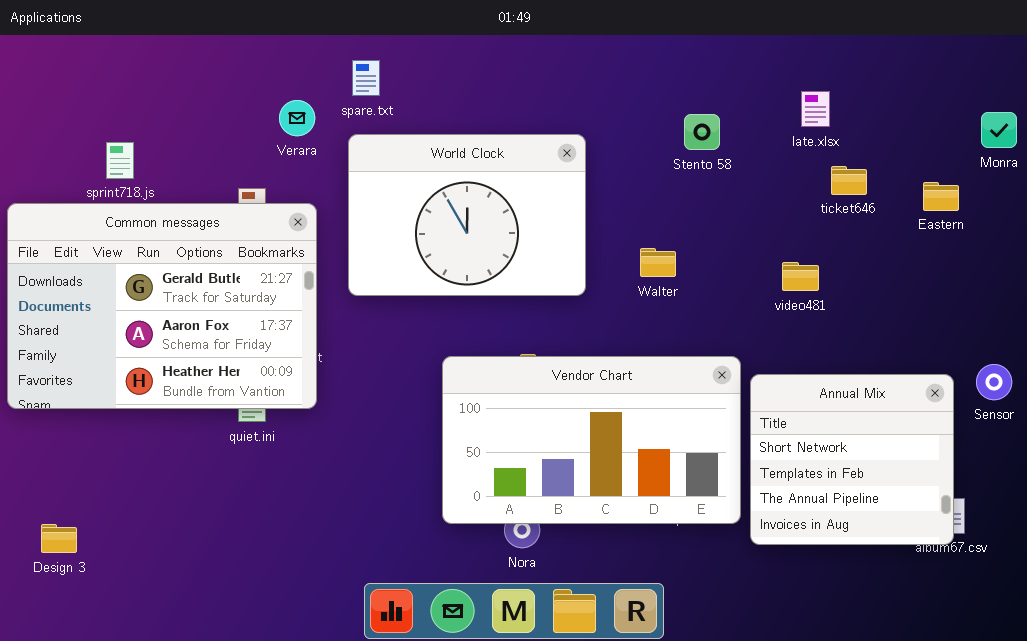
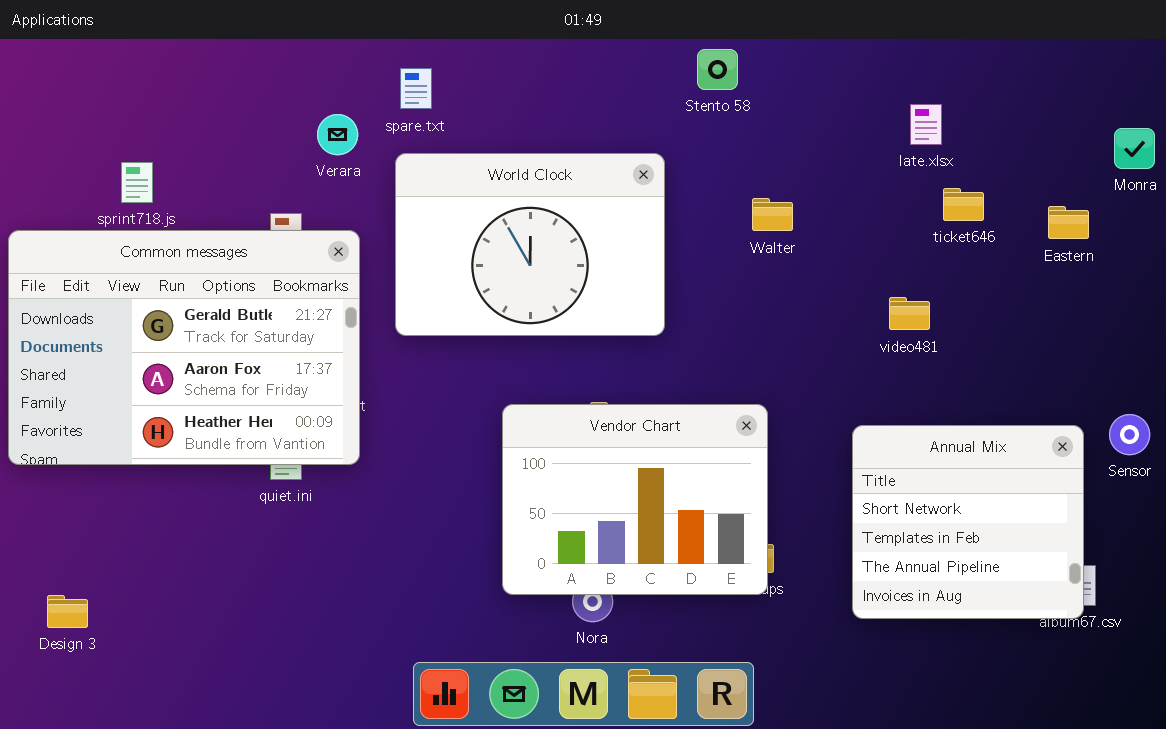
Stento 58: [684,114,720,150] -> [697,49,738,90], moved
Walter: [640,248,676,277] -> [752,198,793,231], moved
Vendor Chart: [442,356,741,524] -> [502,404,768,595], resized

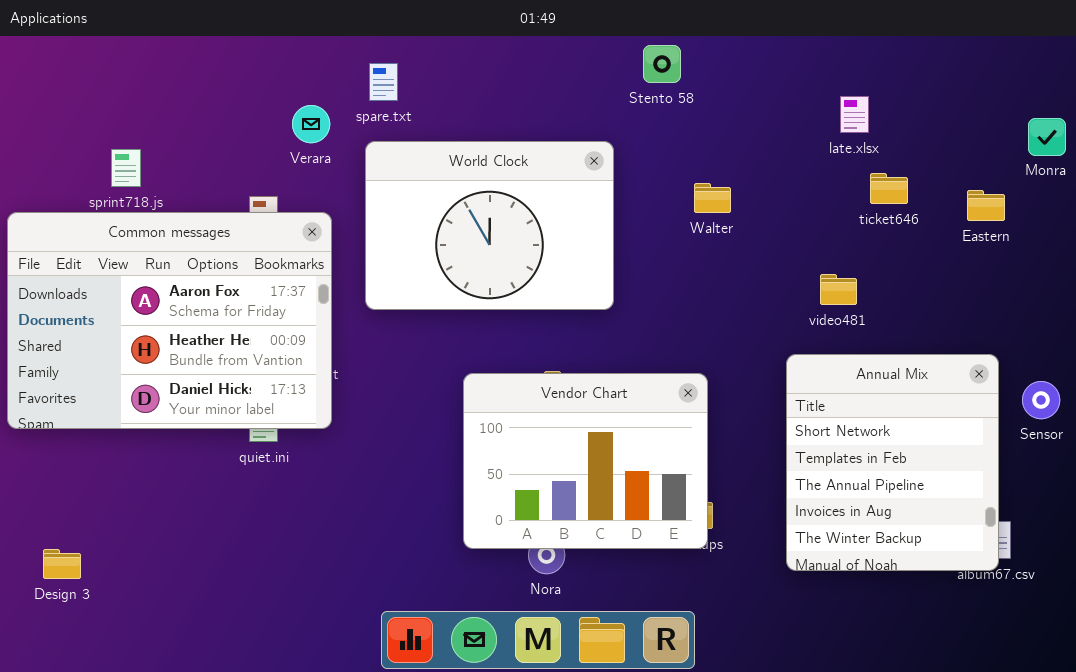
Common messages: [8,230,360,465] -> [7,212,332,429], scrolled down 1 row
Annual Mix: [852,425,1084,619] -> [786,354,999,571], resized

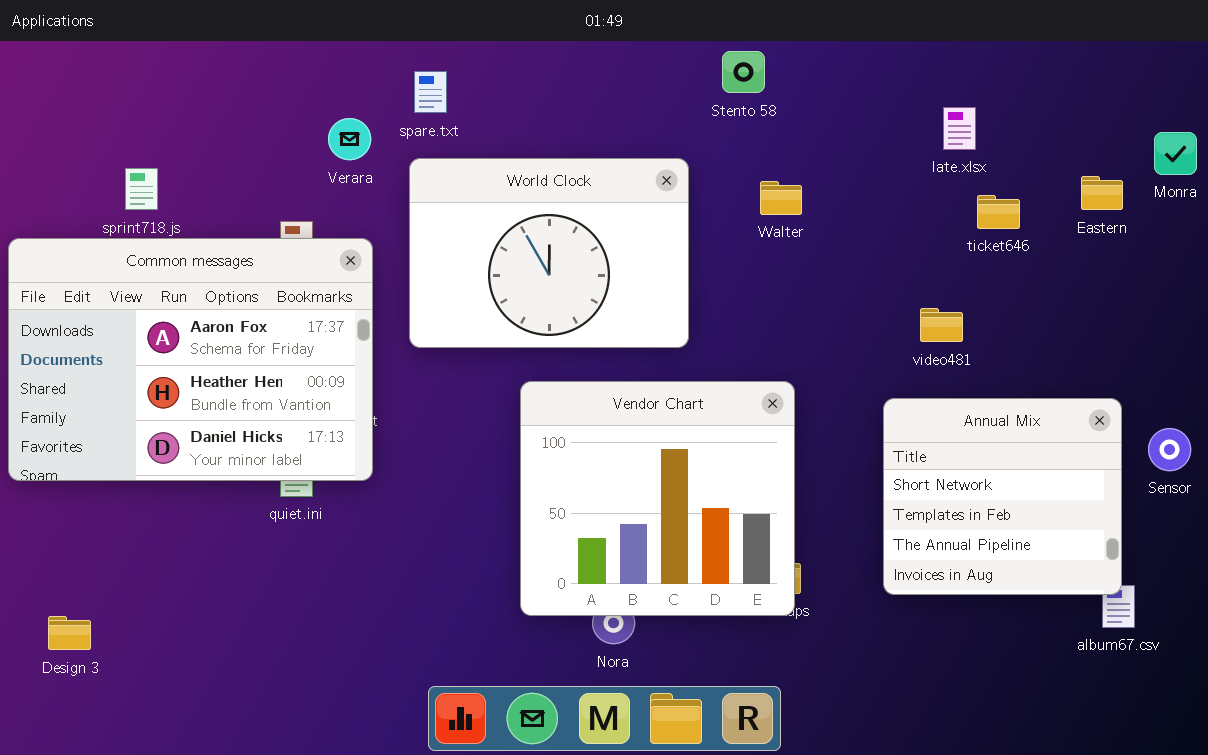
Walter: [694,183,731,213] -> [760,181,802,215], moved
Eastern: [967,190,1005,221] -> [1081,176,1123,210], moved
Annual Mix: [786,354,999,571] -> [883,398,1122,595], resized
Vendor Chart: [463,373,708,549] -> [520,381,795,616], resized

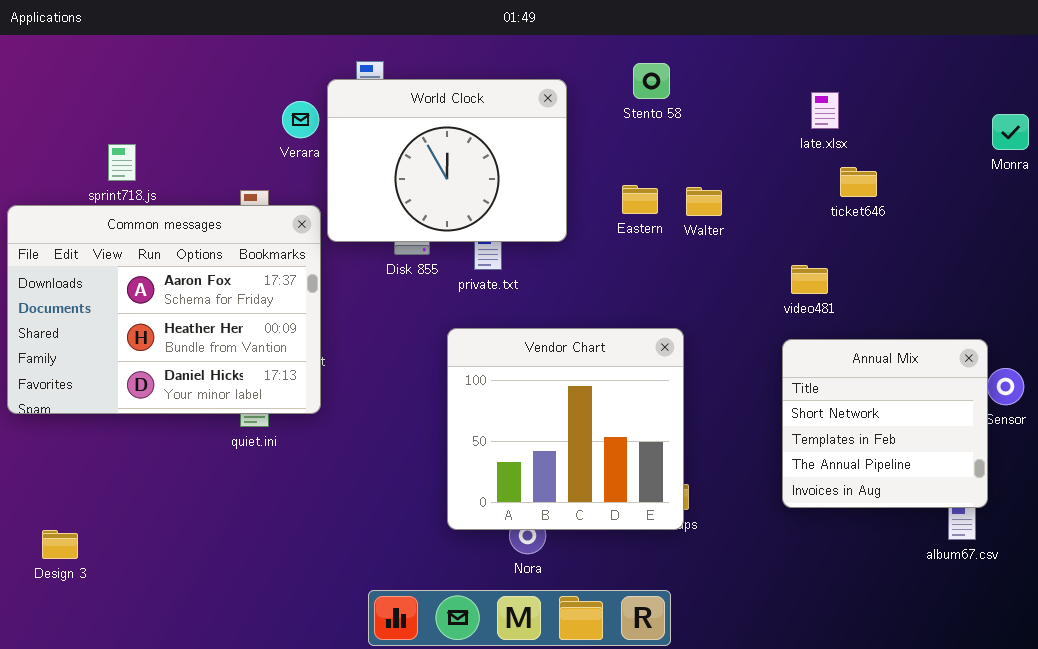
Stento 58: [722,51,765,93] -> [633,63,670,99], moved
World Clock: [409,158,689,348] -> [327,79,567,242], moved
Eastern: [1081,176,1123,210] -> [622,185,658,214], moved
Walter: [760,181,802,215] -> [686,187,722,216], moved
Annual Mix: [883,398,1122,595] -> [782,339,988,508], moved

